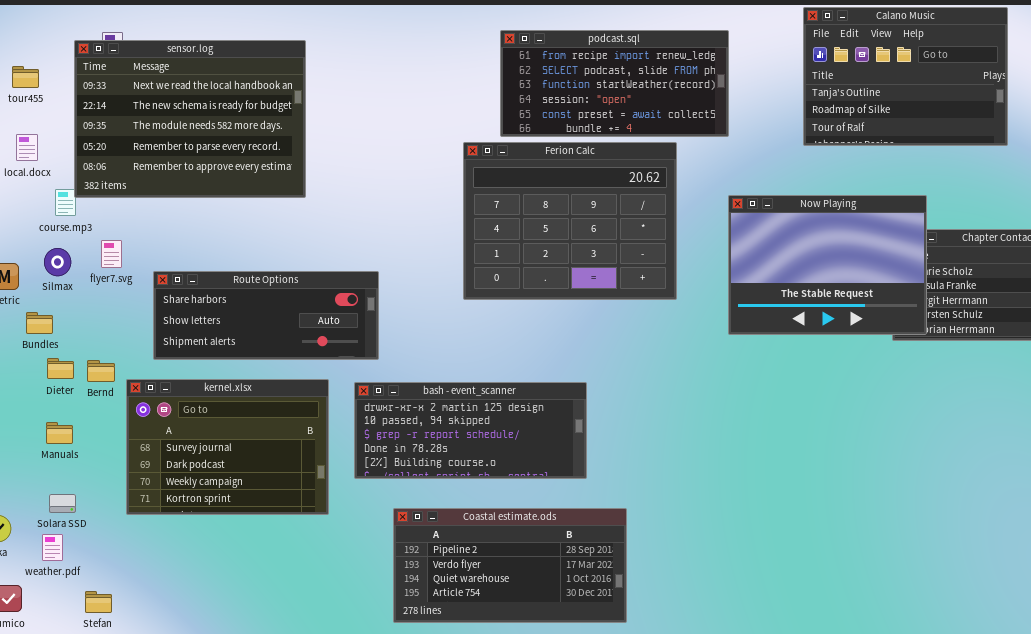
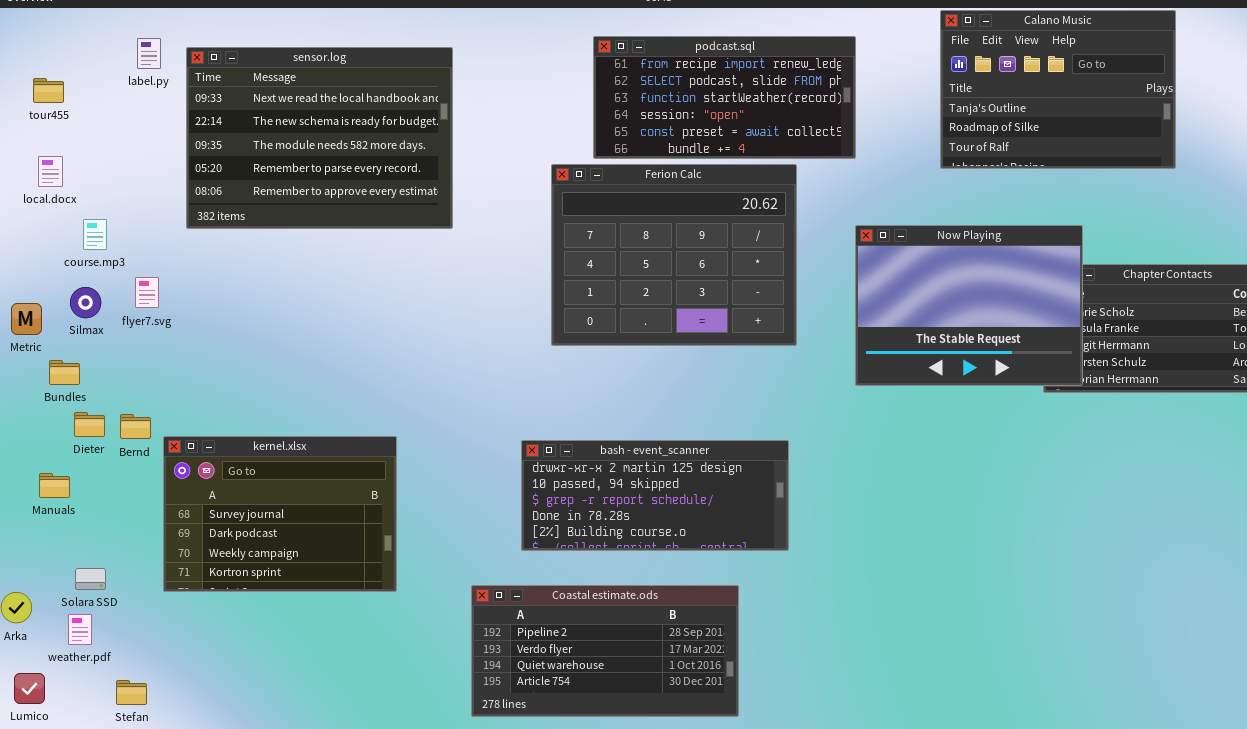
sensor.log: [74,40,306,198] -> [186,47,453,229], moved
Route Options: [153,271,379,360] -> none, closed
bash - event_scanner: [354,382,587,479] -> [521,440,789,551], moved
Manuals: [46,422,73,444] -> [39,473,70,498], moved

